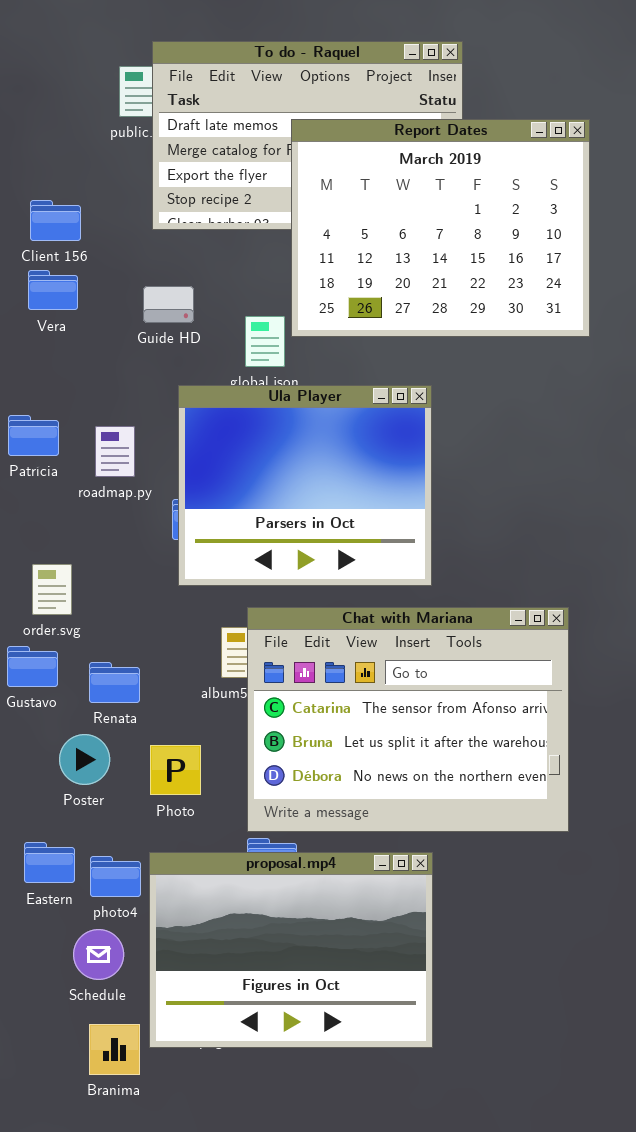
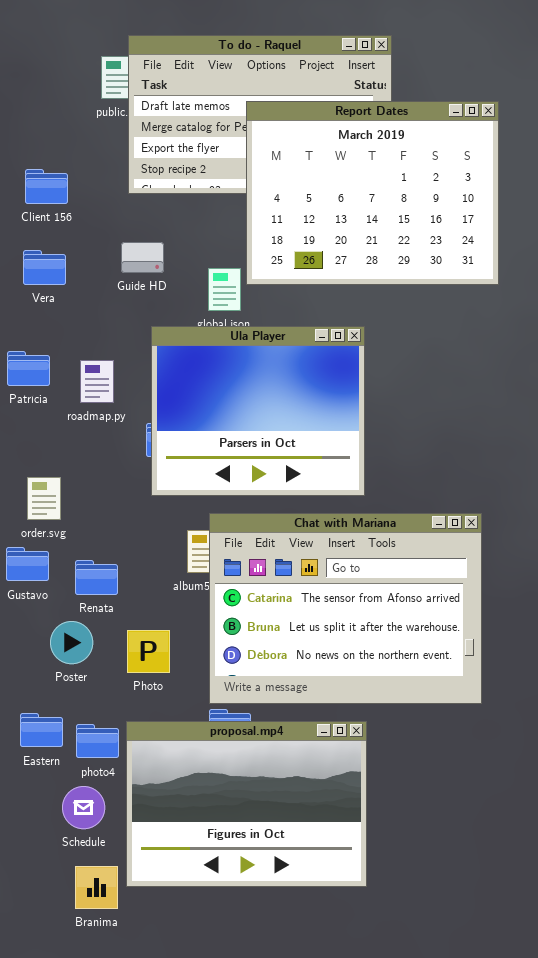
Vera: [28,270,78,310] -> [23,250,66,285], moved

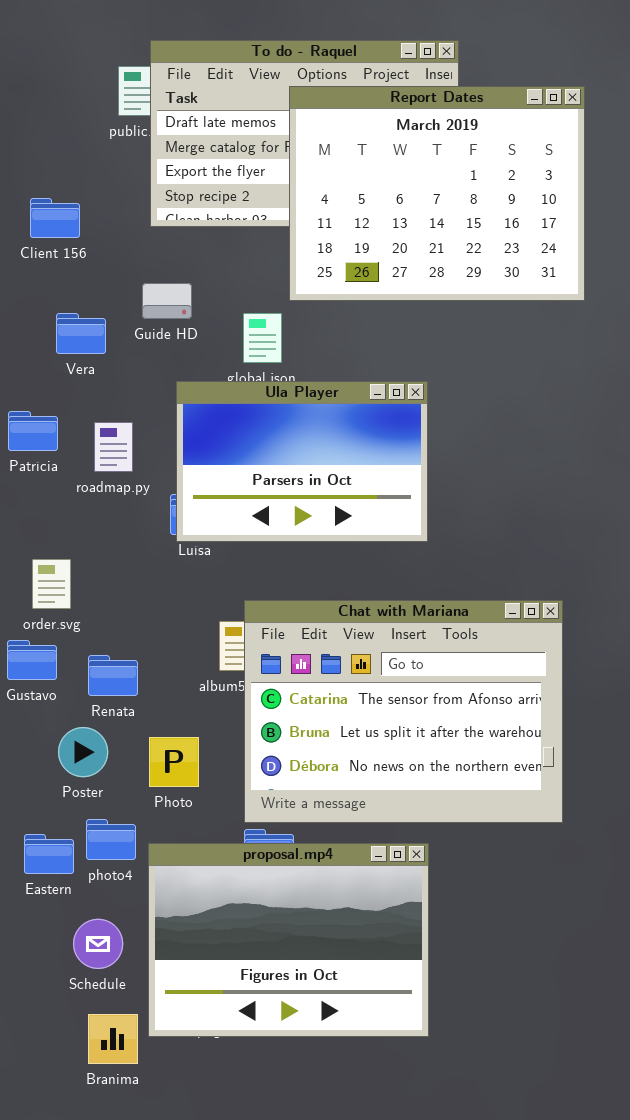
Report Dates: [246,101,499,285] -> [289,86,585,301], moved
Vera: [23,250,66,285] -> [56,313,106,354], moved
Ula Player: [151,326,365,496] -> [176,381,428,542], resized
photo4: [76,724,119,758] -> [86,819,136,860], moved

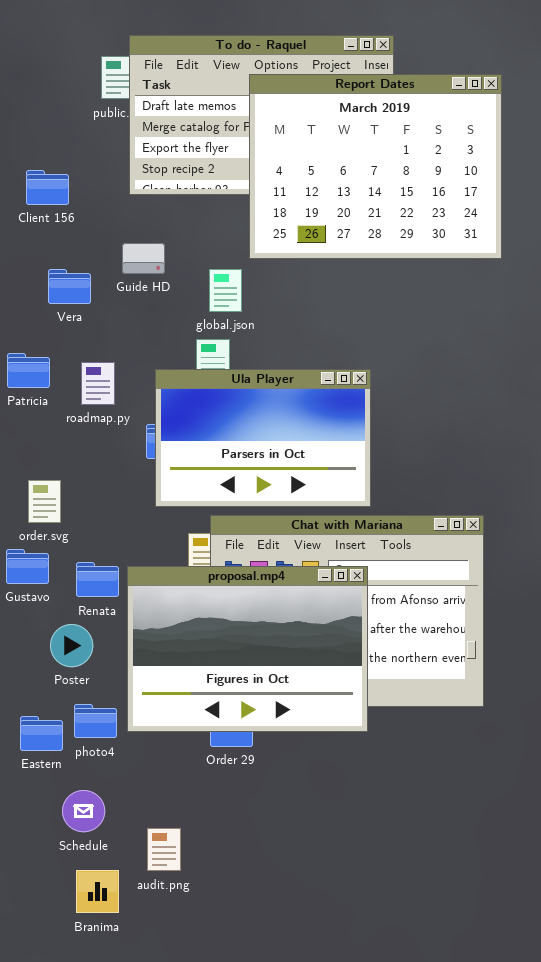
Ula Player: [176,381,428,542] -> [155,369,371,507], moved
proposal.mp4: [148,843,429,1037] -> [127,566,368,732], moved

